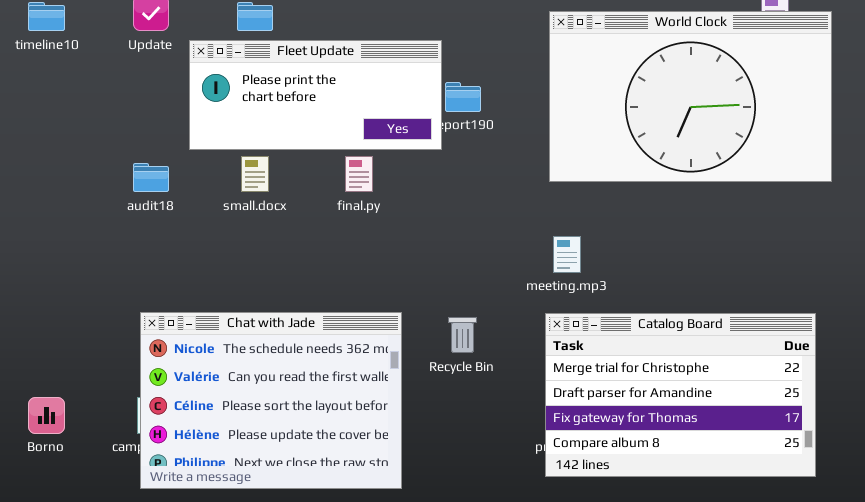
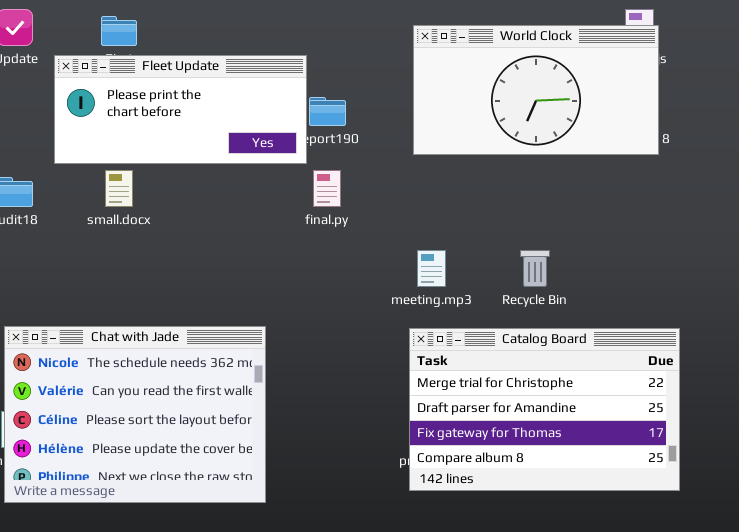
World Clock: [549,11,832,182] -> [413,25,659,155], resized
final.py: [345,156,373,192] -> [313,170,341,207], moved
Recycle Bin: [448,317,477,353] -> [520,250,550,287], moved

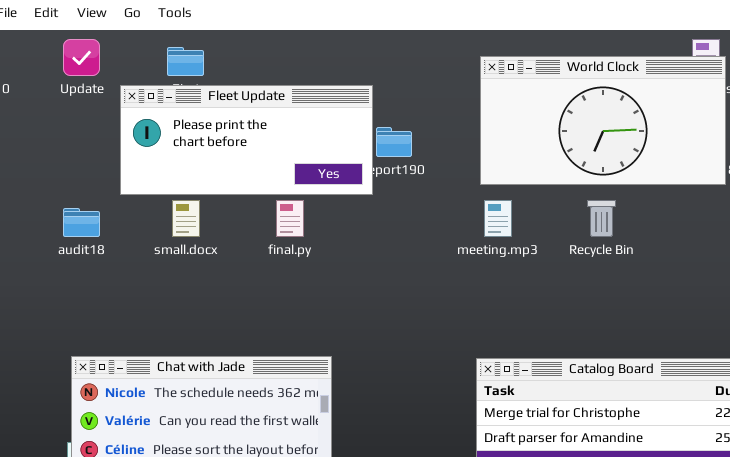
final.py: [313,170,341,207] -> [276,200,304,237], moved
meeting.mp3: [417,250,446,287] -> [484,200,512,237], moved
Recycle Bin: [520,250,550,287] -> [587,200,616,237], moved

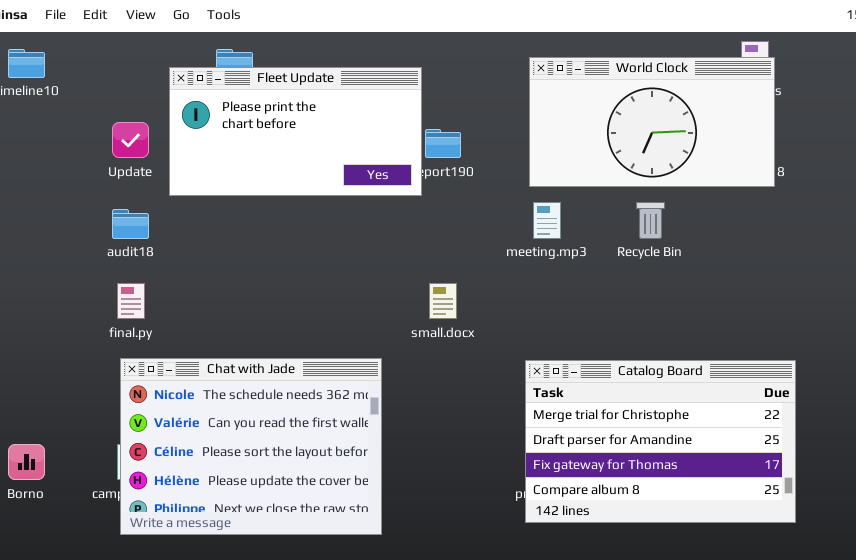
Update: [63,39,100,76] -> [112,122,149,158], moved
Fleet Update: [120,85,373,195] -> [169,67,422,196], resized
small.docx: [172,200,200,237] -> [429,283,457,319], moved
final.py: [276,200,304,237] -> [117,283,145,319], moved

